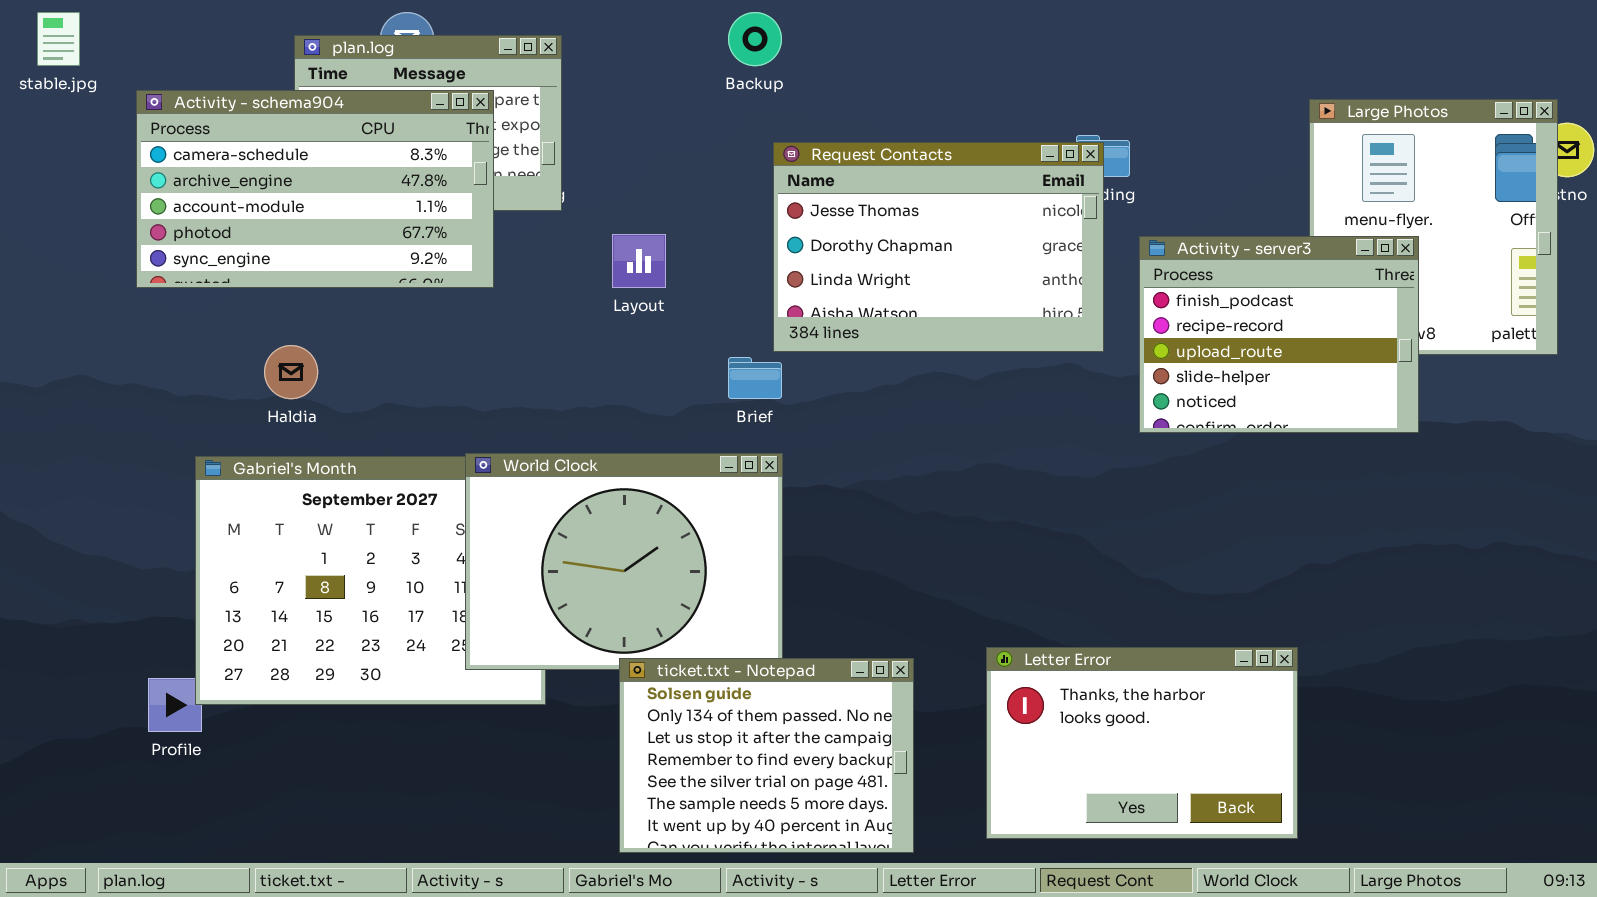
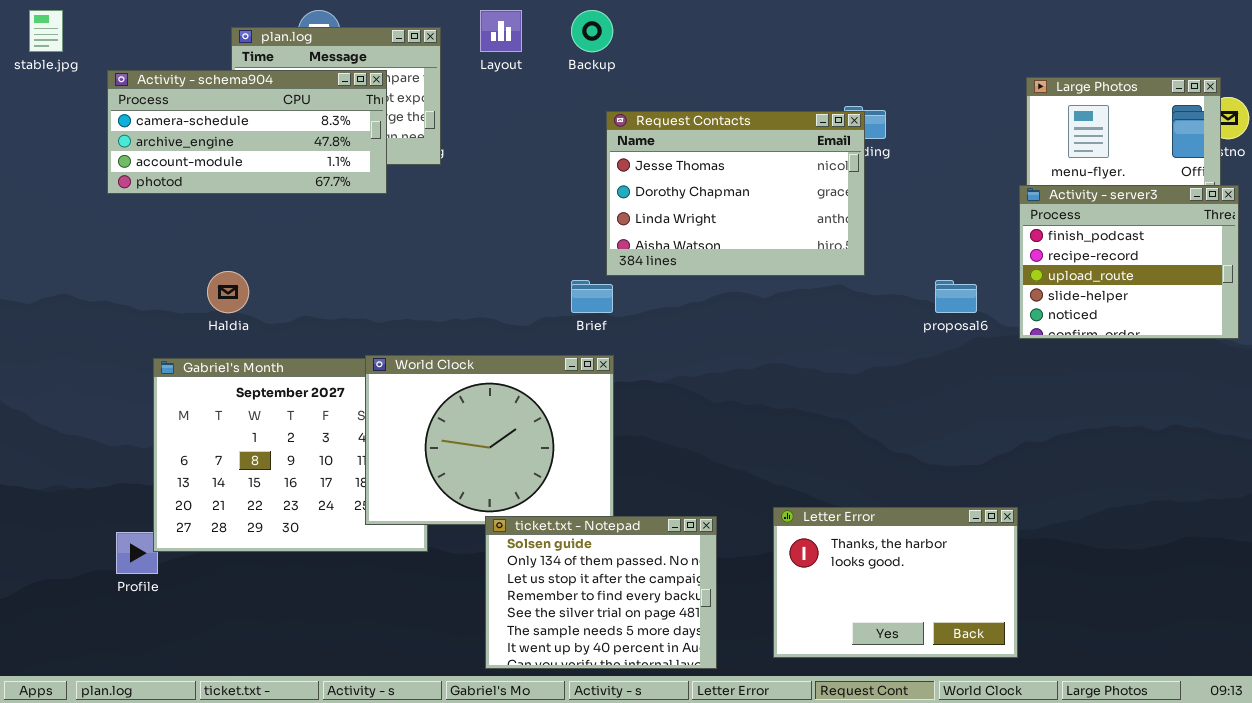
Activity - schema904: [136,90,494,288] -> [107,70,387,194], resized
Layout: [612,234,666,288] -> [480,10,522,52], moved
Activity - server3: [1139,236,1419,433] -> [1019,185,1239,339], moved

